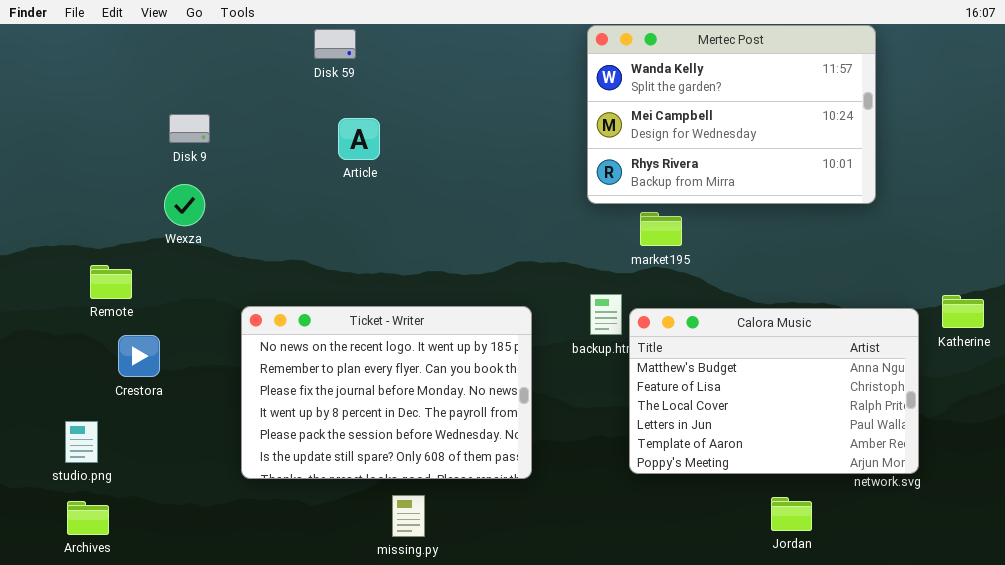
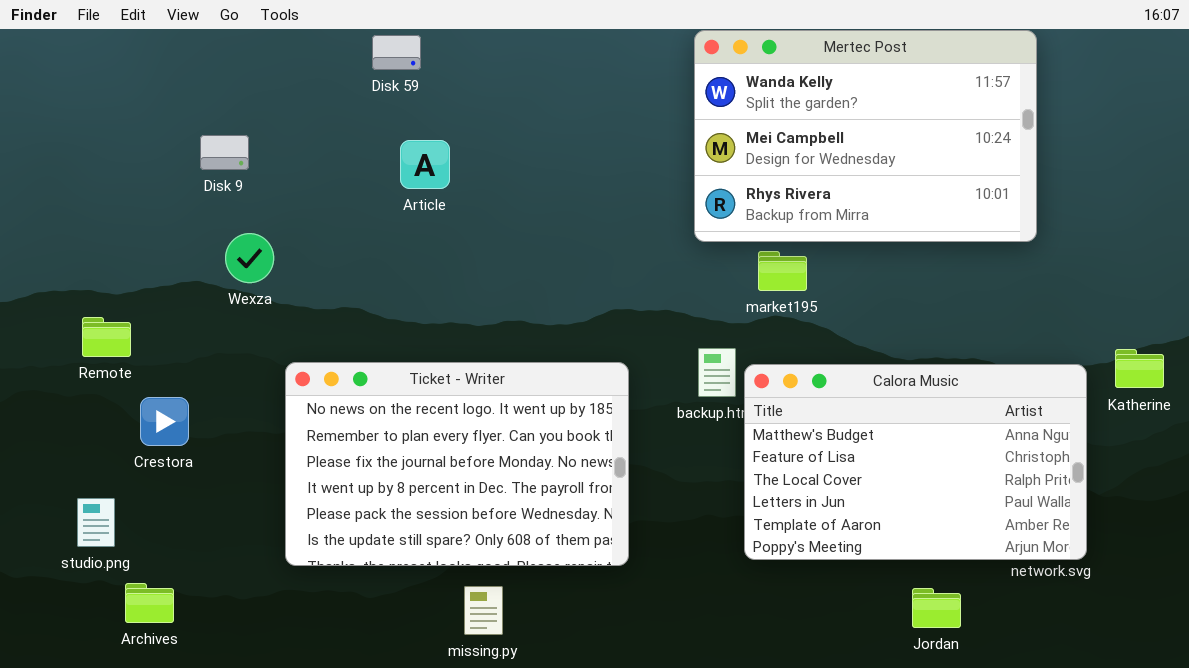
Wexza: [164,184,205,226] -> [225,233,274,283], moved
Remote: [90,265,132,299] -> [82,317,131,357], moved
Archives: [67,501,109,535] -> [125,583,174,623], moved

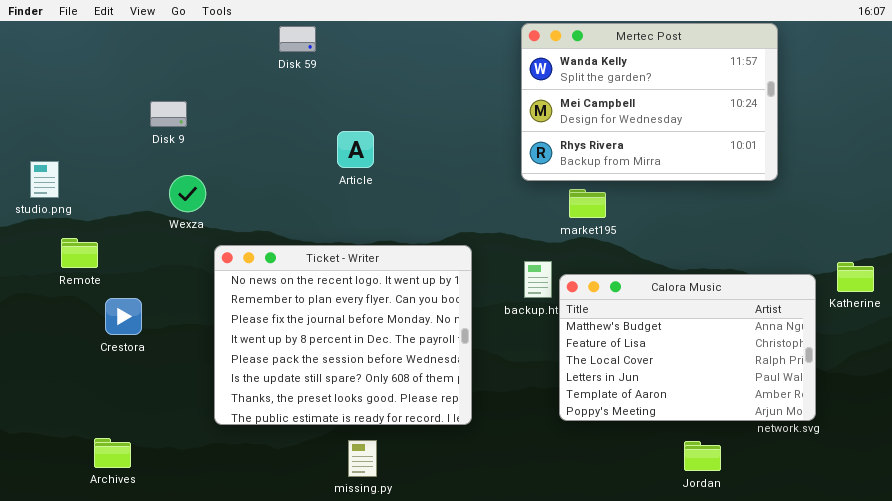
Article: [400,140,450,189] -> [337,131,374,168], moved
Ticket - Writer: [285,362,629,566] -> [214,245,472,425], resized
studio.png: [77,498,115,547] -> [30,161,59,198], moved

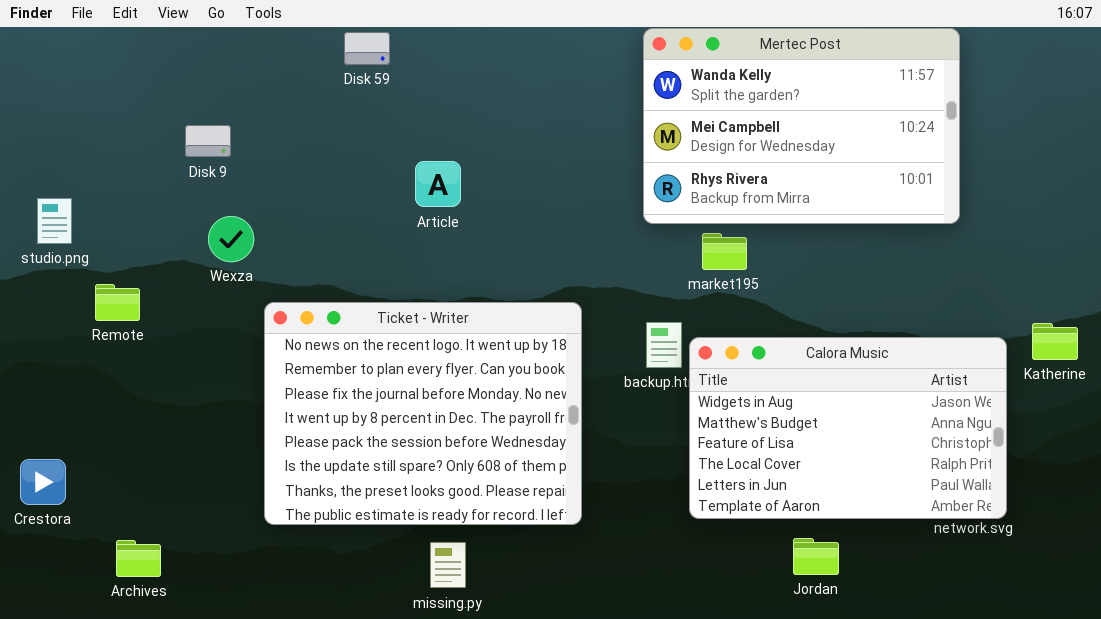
Remote: [61,238,98,268] -> [95,284,140,321], moved
Calora Music: [559,274,816,421] -> [689,337,1007,519], scrolled up 1 row
Crestora: [105,298,142,335] -> [20,459,66,505], moved
Jordan: [684,441,721,471] -> [793,538,839,575], moved

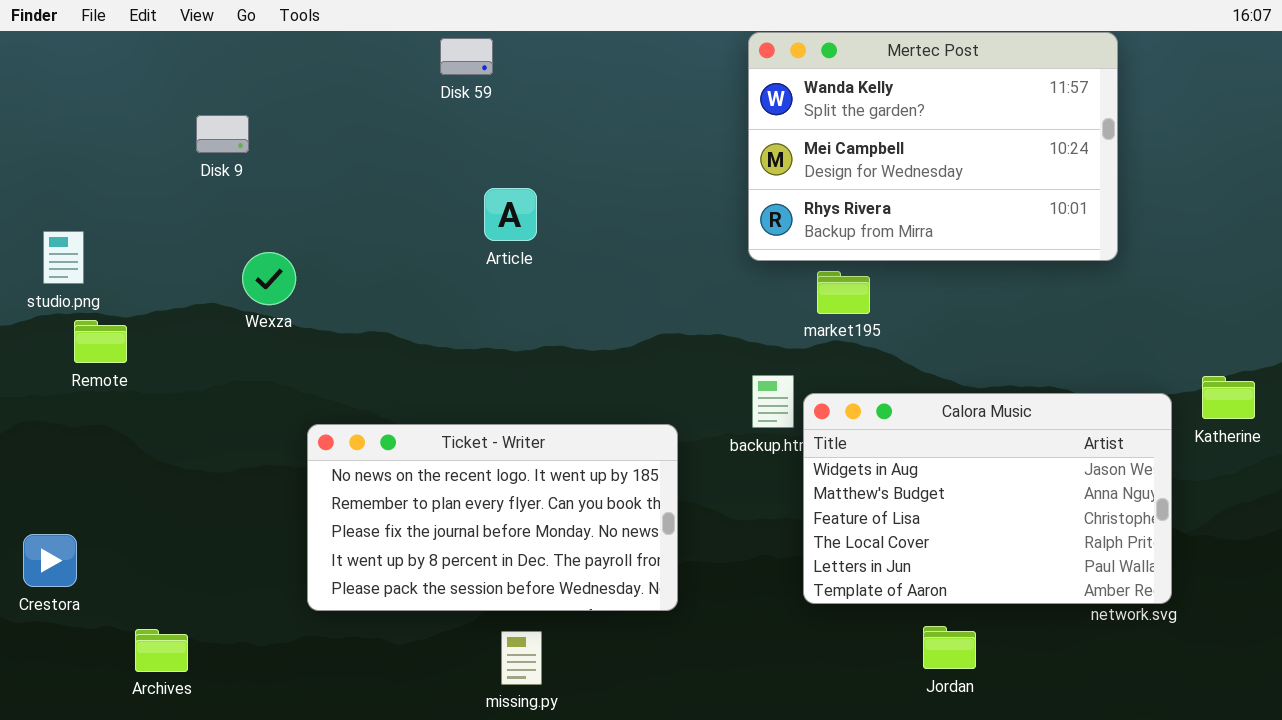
Disk 59: [344,32,390,65] -> [440,38,493,75], moved
Disk 9: [185,125,231,157] -> [196,115,249,153], moved
Remote: [95,284,140,321] -> [74,320,127,363], moved
Ticket - Writer: [264,302,582,525] -> [307,424,678,611], resized

